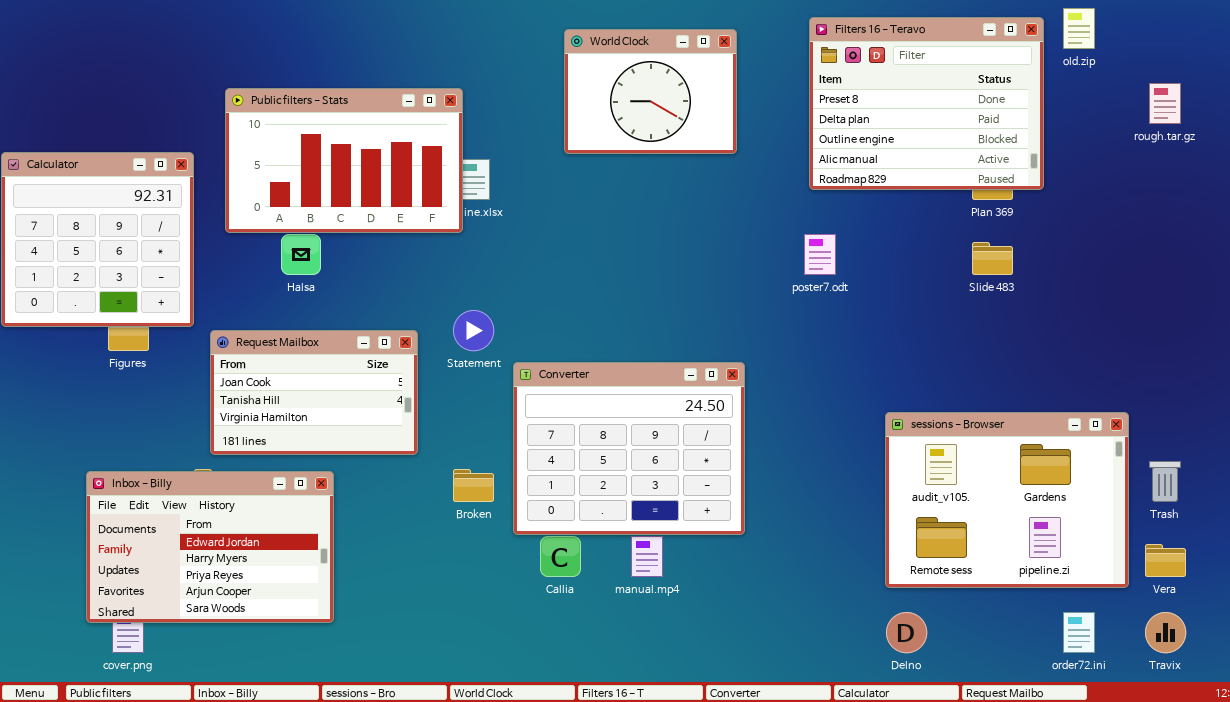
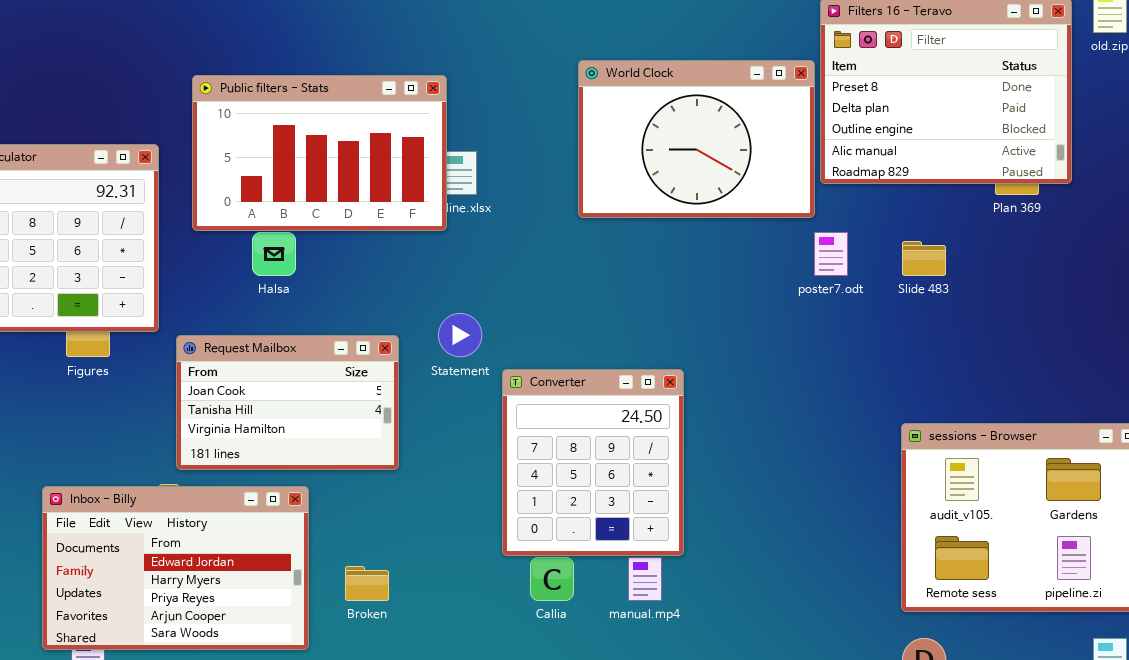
World Clock: [564,29,737,154] -> [578,60,815,218], moved, resized
Slide 483: [972,242,1013,275] -> [902,241,946,276], moved
Converter: [513,362,745,535] -> [502,369,684,556], resized
Broken: [453,469,494,502] -> [345,566,389,601], moved

